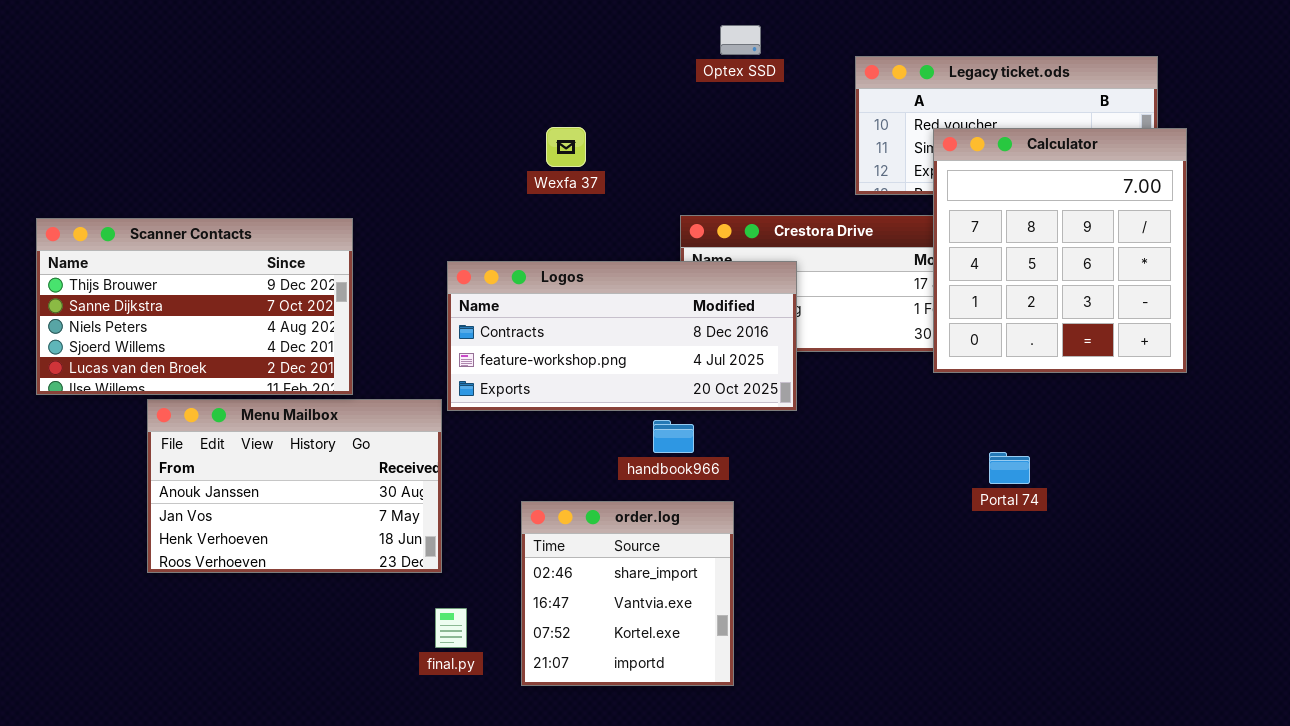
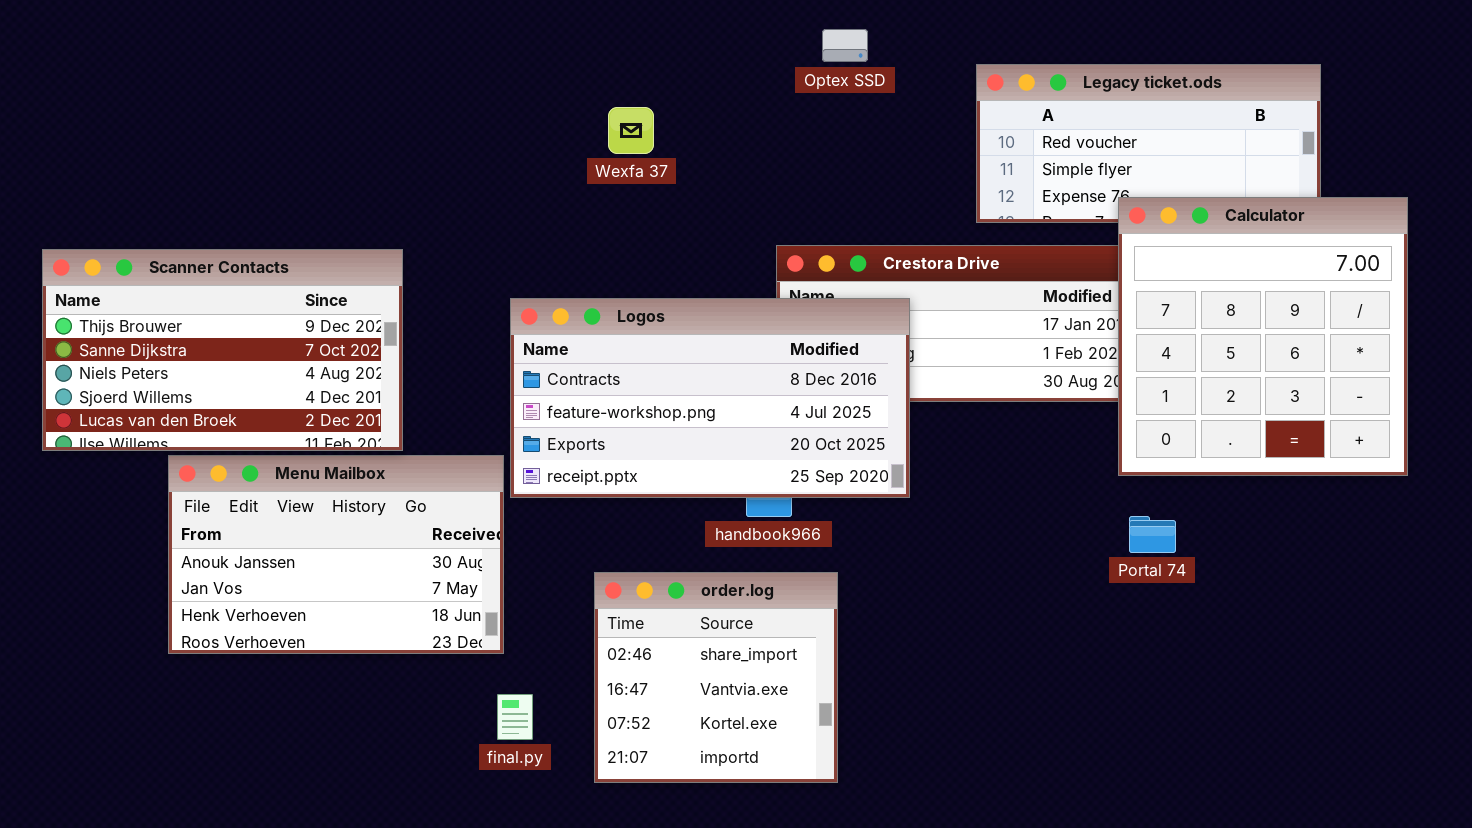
Wexfa 37: [546,127,586,167] -> [608,107,654,154], moved
Calculator: [933,128,1187,373] -> [1118,197,1408,476], moved
Logos: [447,261,797,411] -> [510,298,910,498], resized

